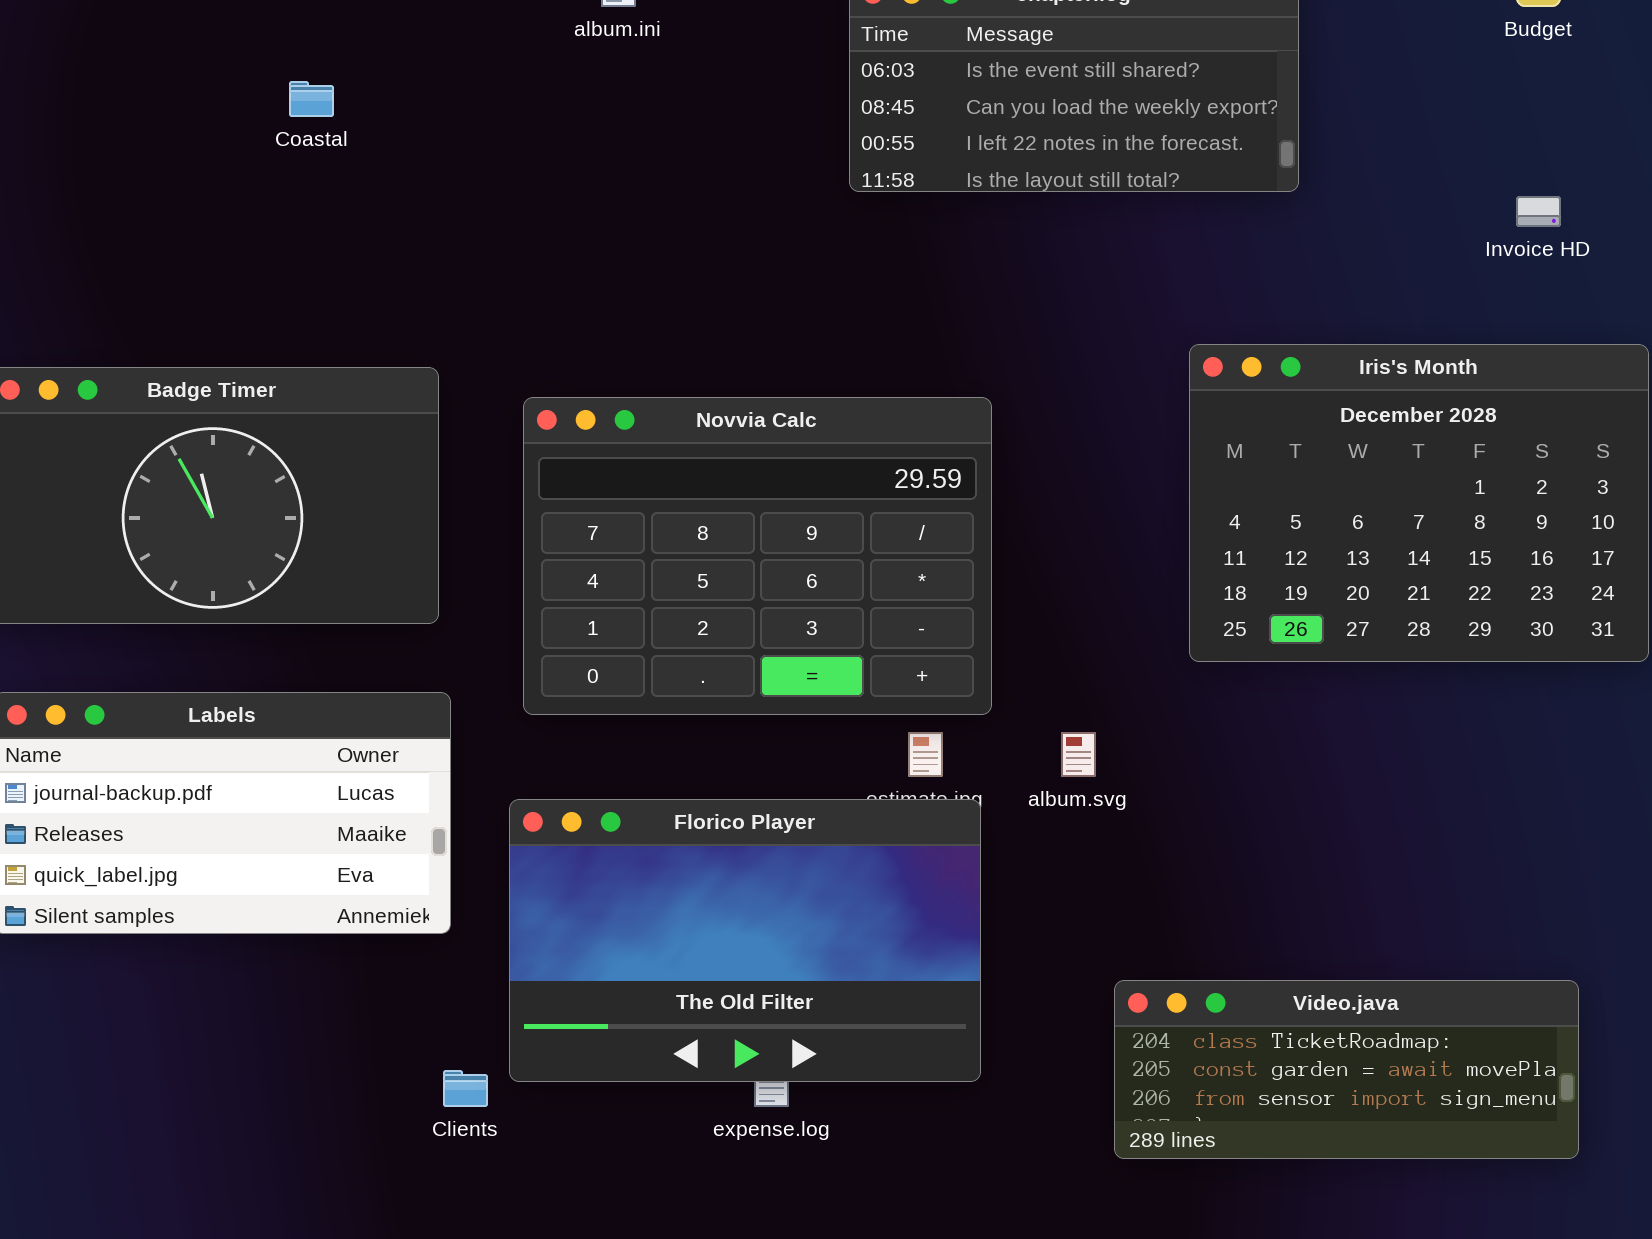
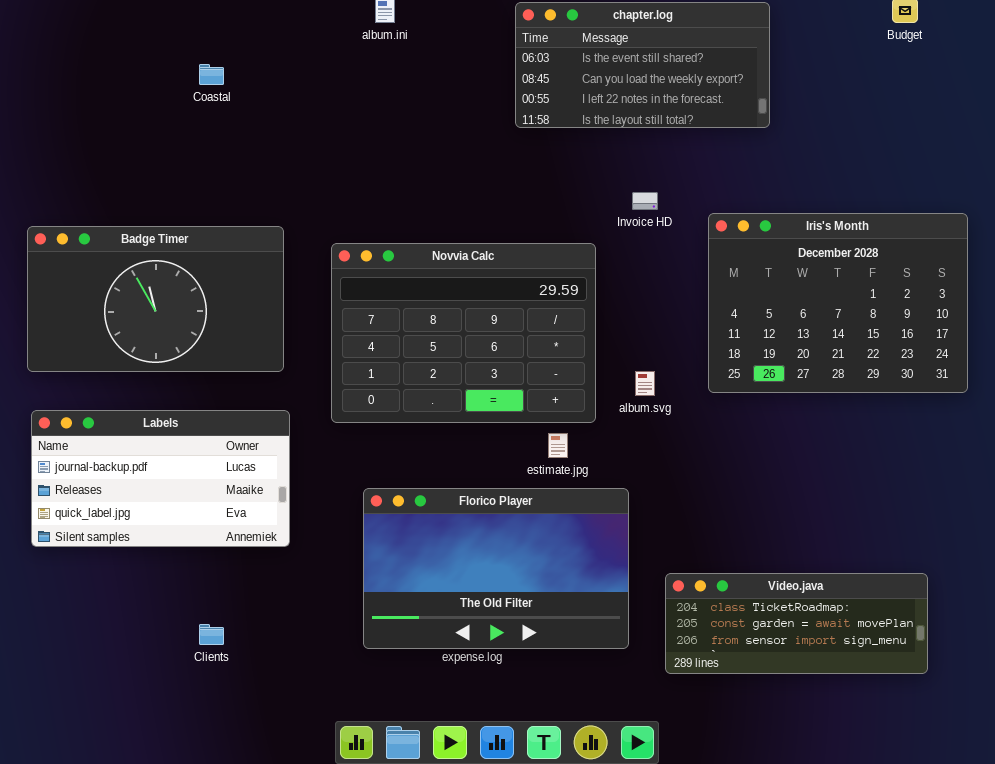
Invoice HD: [1516,196,1561,227] -> [632,192,658,210], moved
album.svg: [1061,732,1096,777] -> [635,371,655,396], moved
Florico Player: [509,799,981,1082] -> [363,488,629,649], moved
Clients: [443,1070,488,1107] -> [199,624,224,645], moved

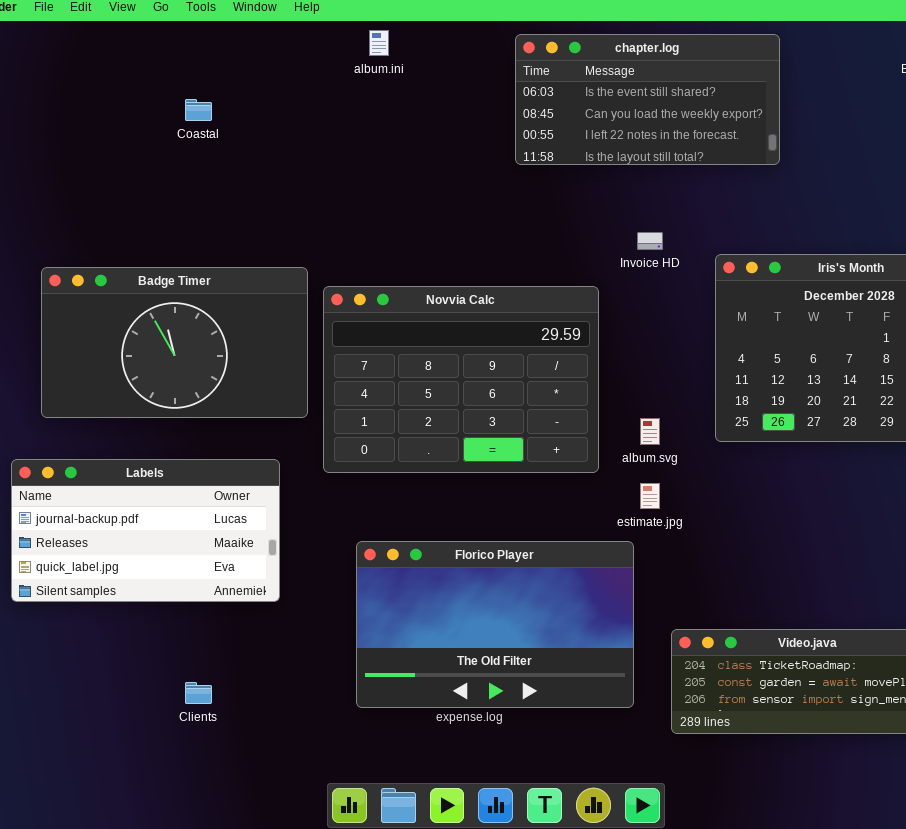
Badge Timer: [27,226,284,372] -> [41,267,308,418], moved
estimate.jpg: [548,433,568,458] -> [640,483,660,509], moved

